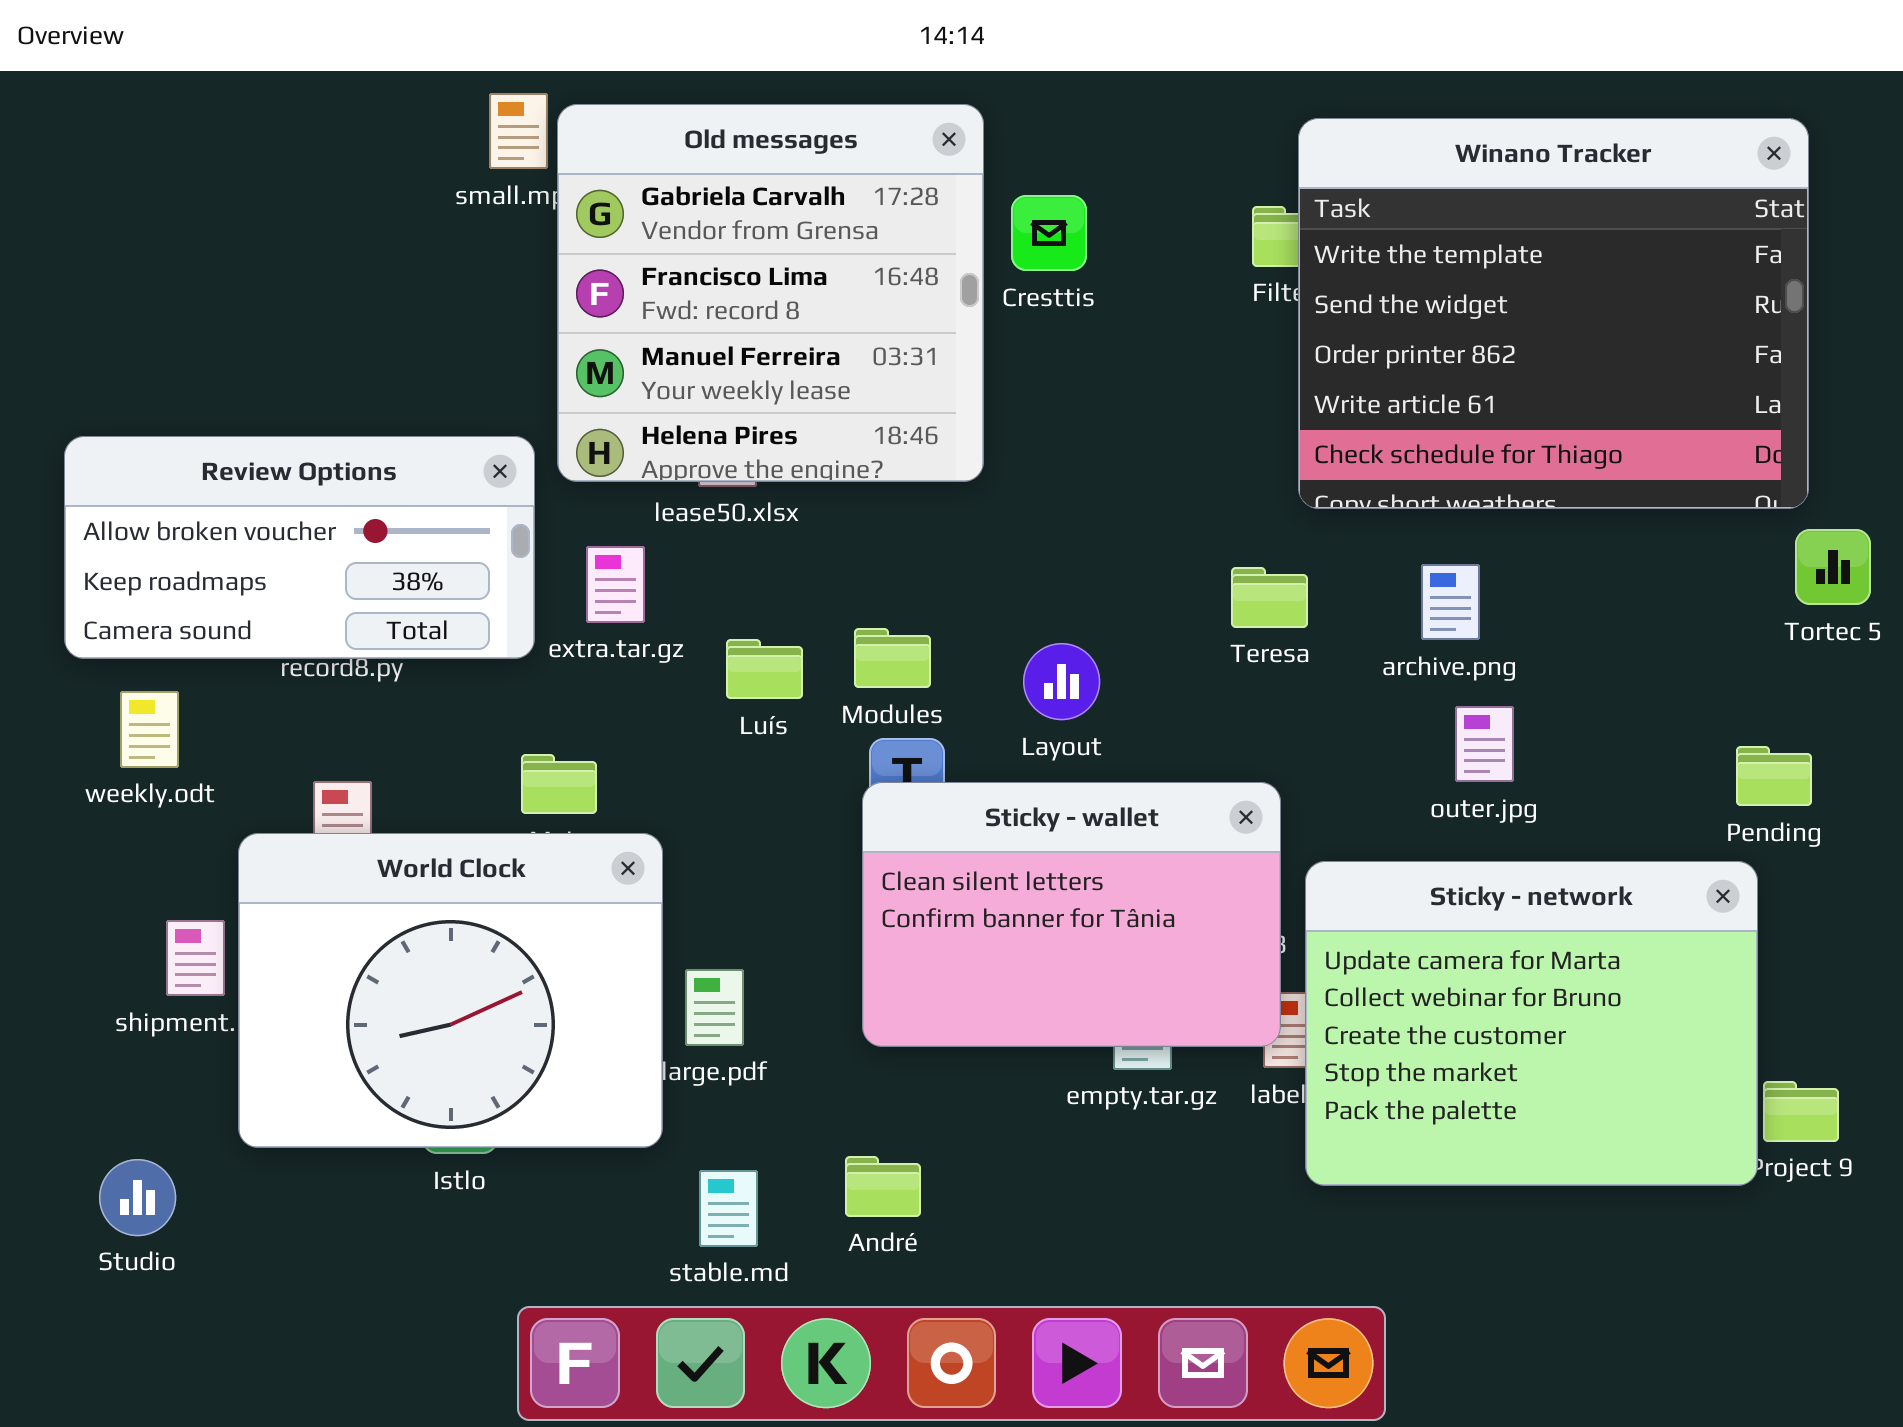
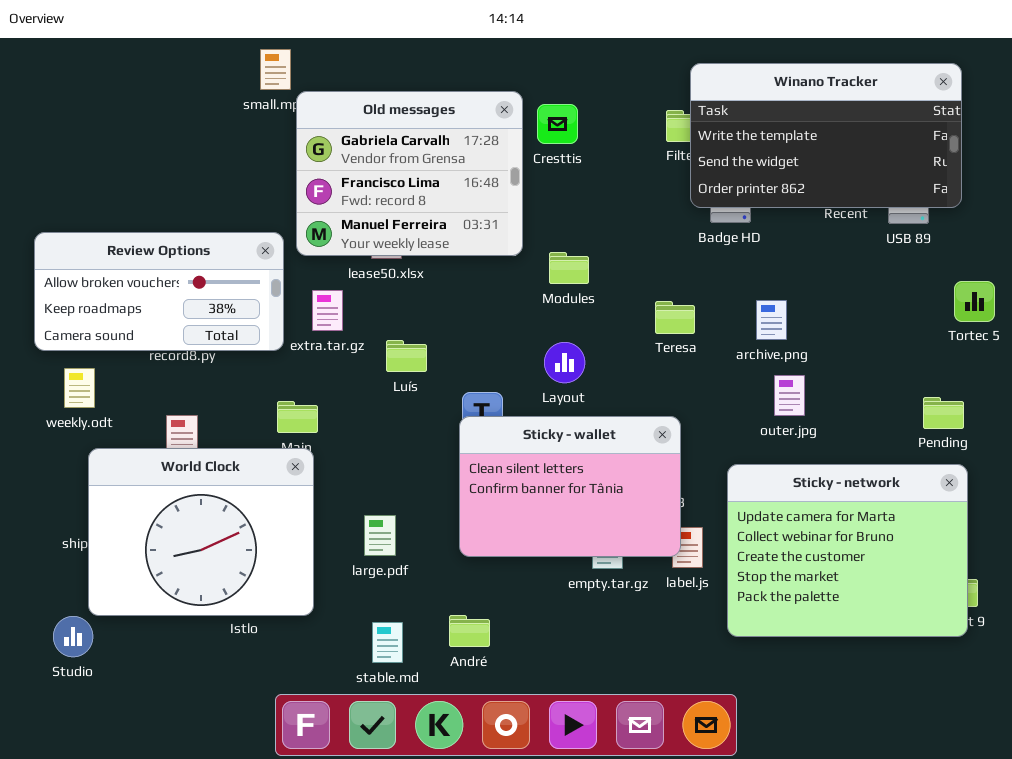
Old messages: [557,104,984,482] -> [296,91,523,256], resized
Winano Tracker: [1298,118,1809,509] -> [690,63,962,208], resized
Modules: [854,628,931,688] -> [549,252,589,284], moved
World Clock: [238,833,663,1148] -> [88,448,314,616], moved
Sticky - network: [1305,861,1758,1186] -> [727,464,968,637], moved

